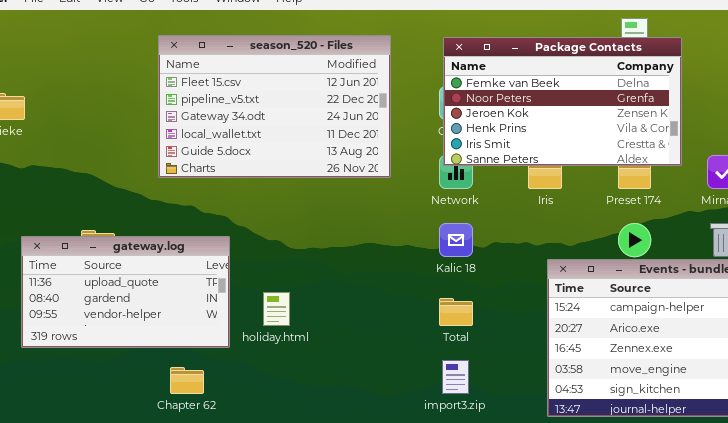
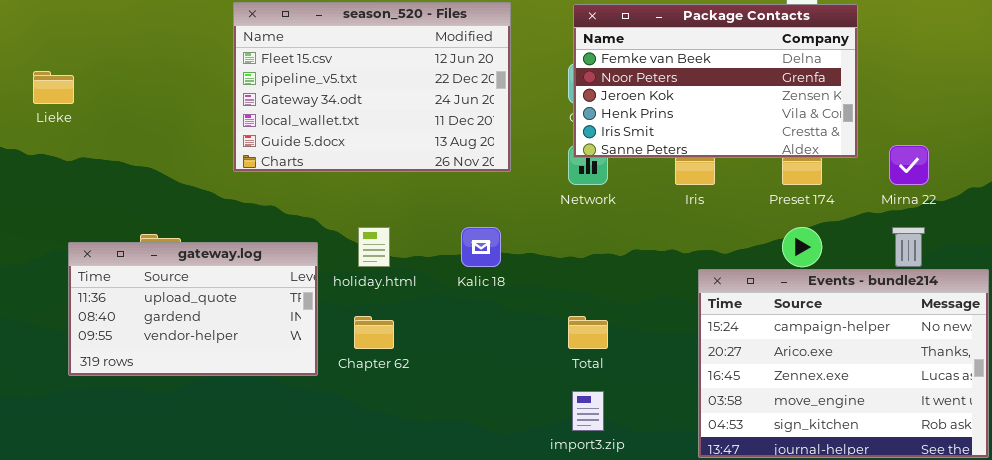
Kalic 18: [439,223,473,257] -> [461,227,501,267], moved
holiday.html: [263,292,290,326] -> [358,227,390,267], moved
Chapter 62: [170,367,204,394] -> [354,316,394,349], moved

